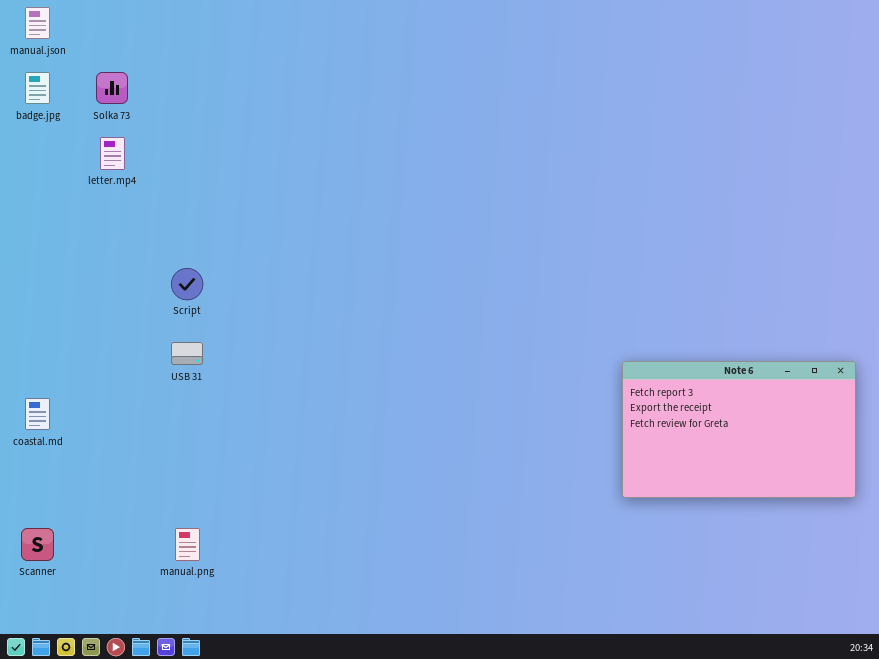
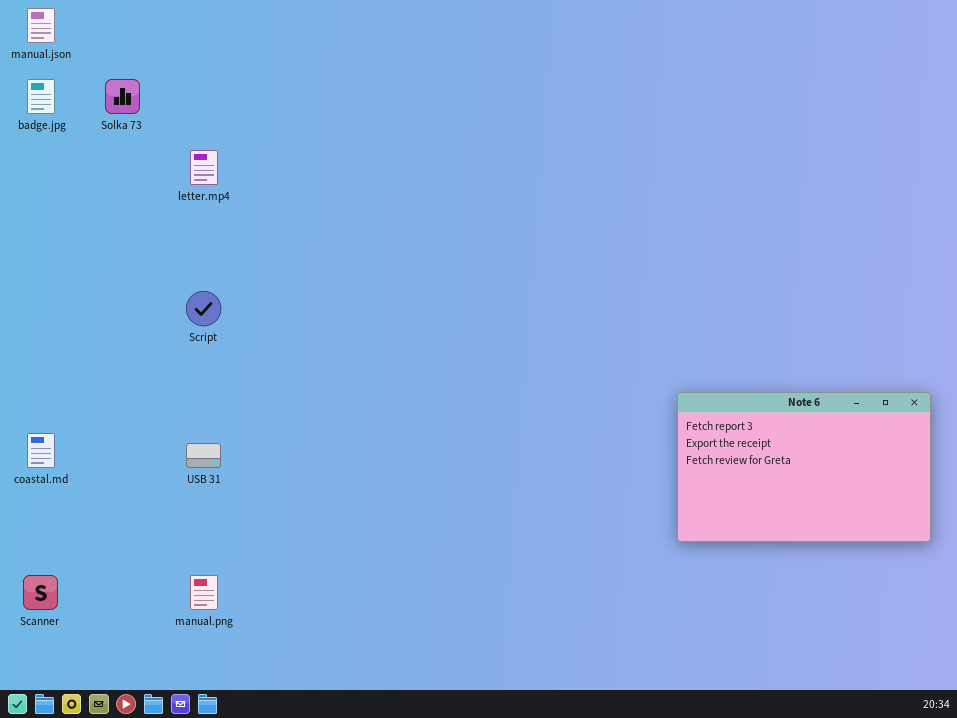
letter.mp4: [100,137,125,170] -> [190,150,218,185], moved
USB 31: [171,342,203,365] -> [186,443,221,468], moved

